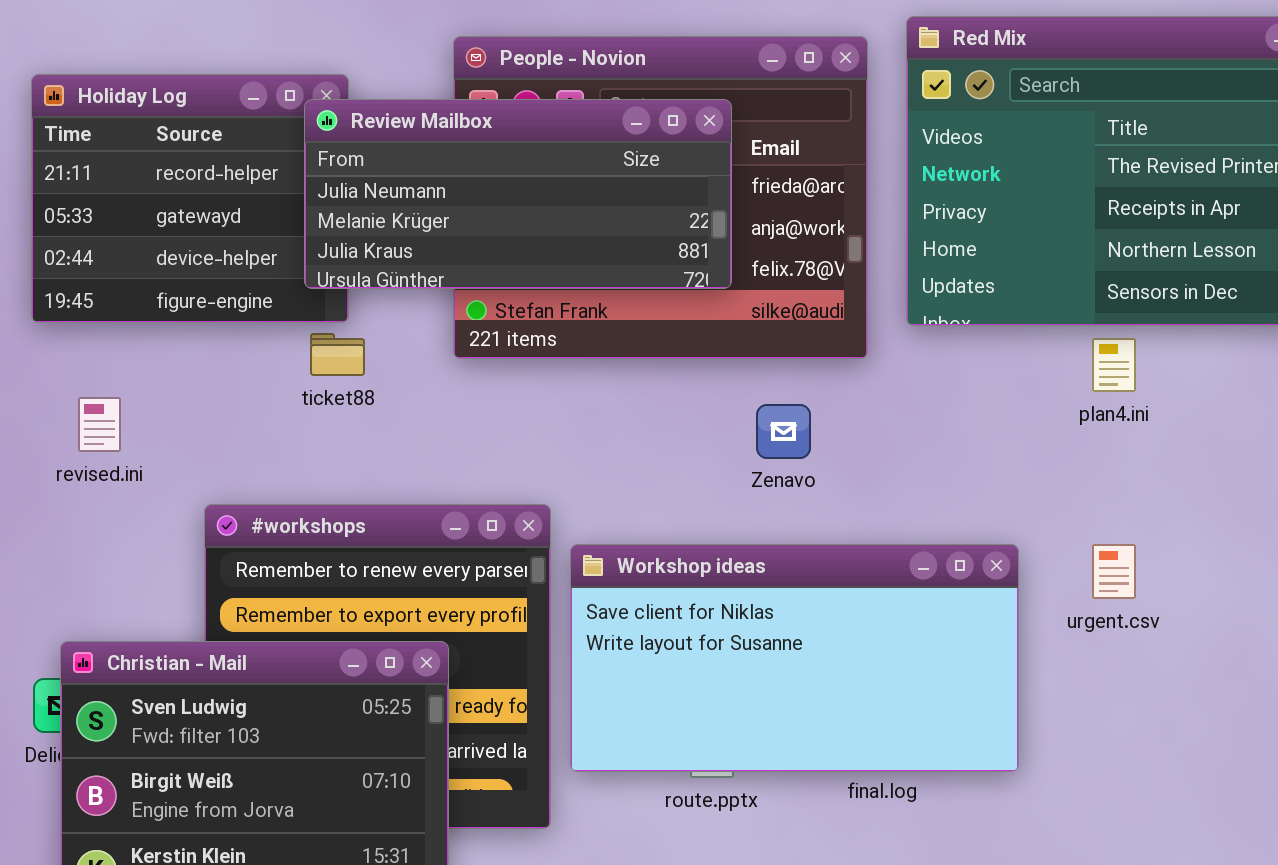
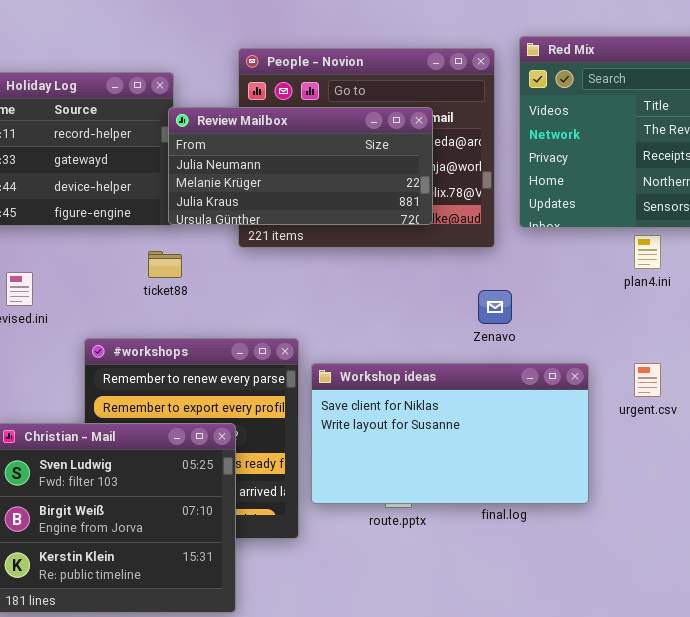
Review Mailbox: [304,99,732,289] -> [168,107,433,225], moved
ticket88: [310,333,365,376] -> [148,251,182,278], moved
Zenavo: [756,404,811,459] -> [478,290,512,324], moved

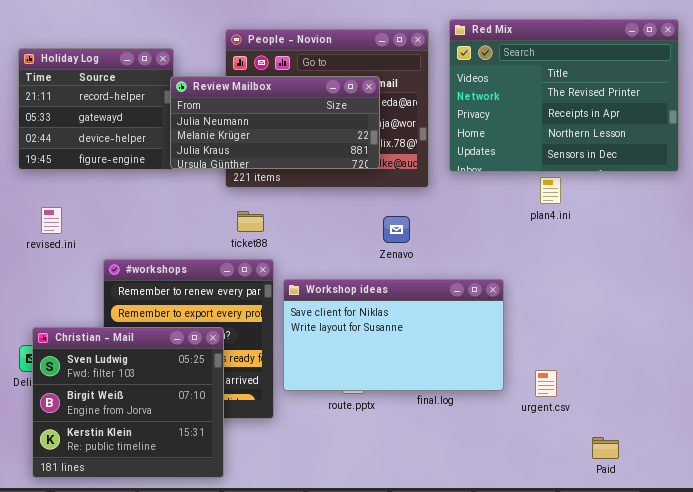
ticket88: [148,251,182,278] -> [237,211,264,232], moved
Zenavo: [478,290,512,324] -> [383,216,410,243], moved
urgent.csv: [634,363,661,397] -> [535,370,557,397], moved

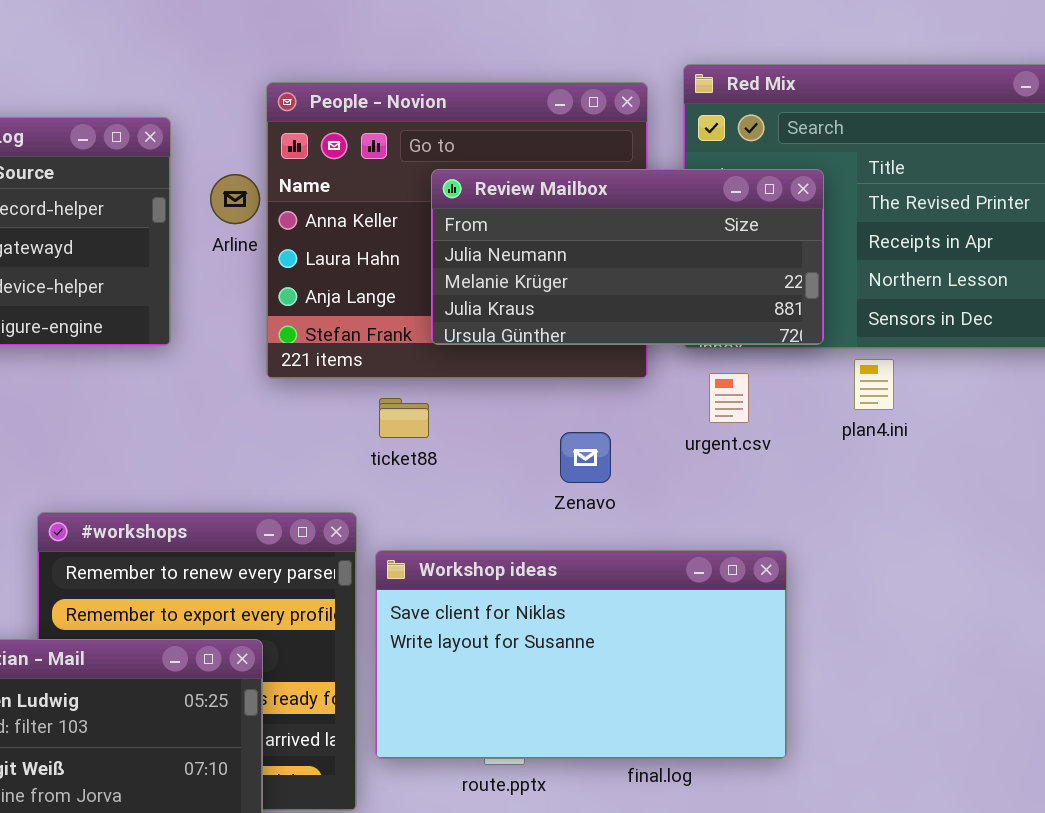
Review Mailbox: [170,76,380,169] -> [431,169,824,345], moved
ticket88: [237,211,264,232] -> [379,398,429,438], moved
urgent.csv: [535,370,557,397] -> [709,373,749,423], moved

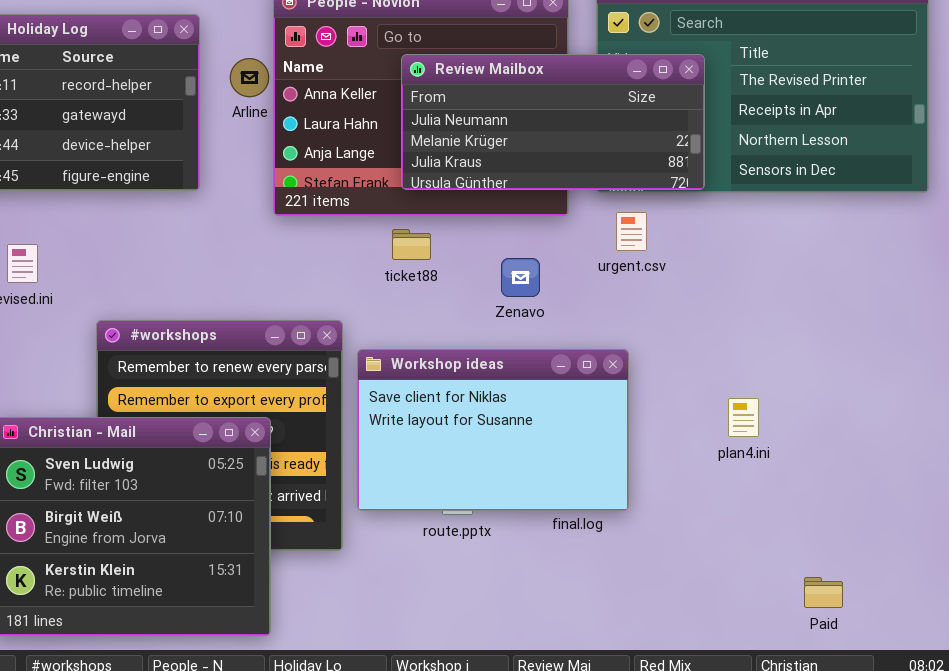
plan4.ini: [854,359,894,410] -> [728,398,759,437], moved
ticket88: [379,398,429,438] -> [392,229,431,260], moved
Workshop ideas: [375,550,787,759] -> [357,349,629,511], resized

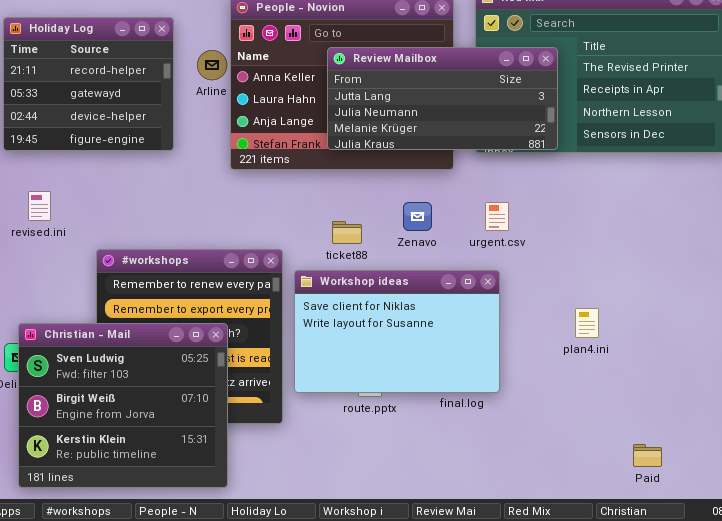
Review Mailbox: [401,54,705,190] -> [327,47,558,150], scrolled up 1 row
urgent.csv: [616,212,647,251] -> [485,202,509,231], moved
ticket88: [392,229,431,260] -> [332,221,362,244], moved

